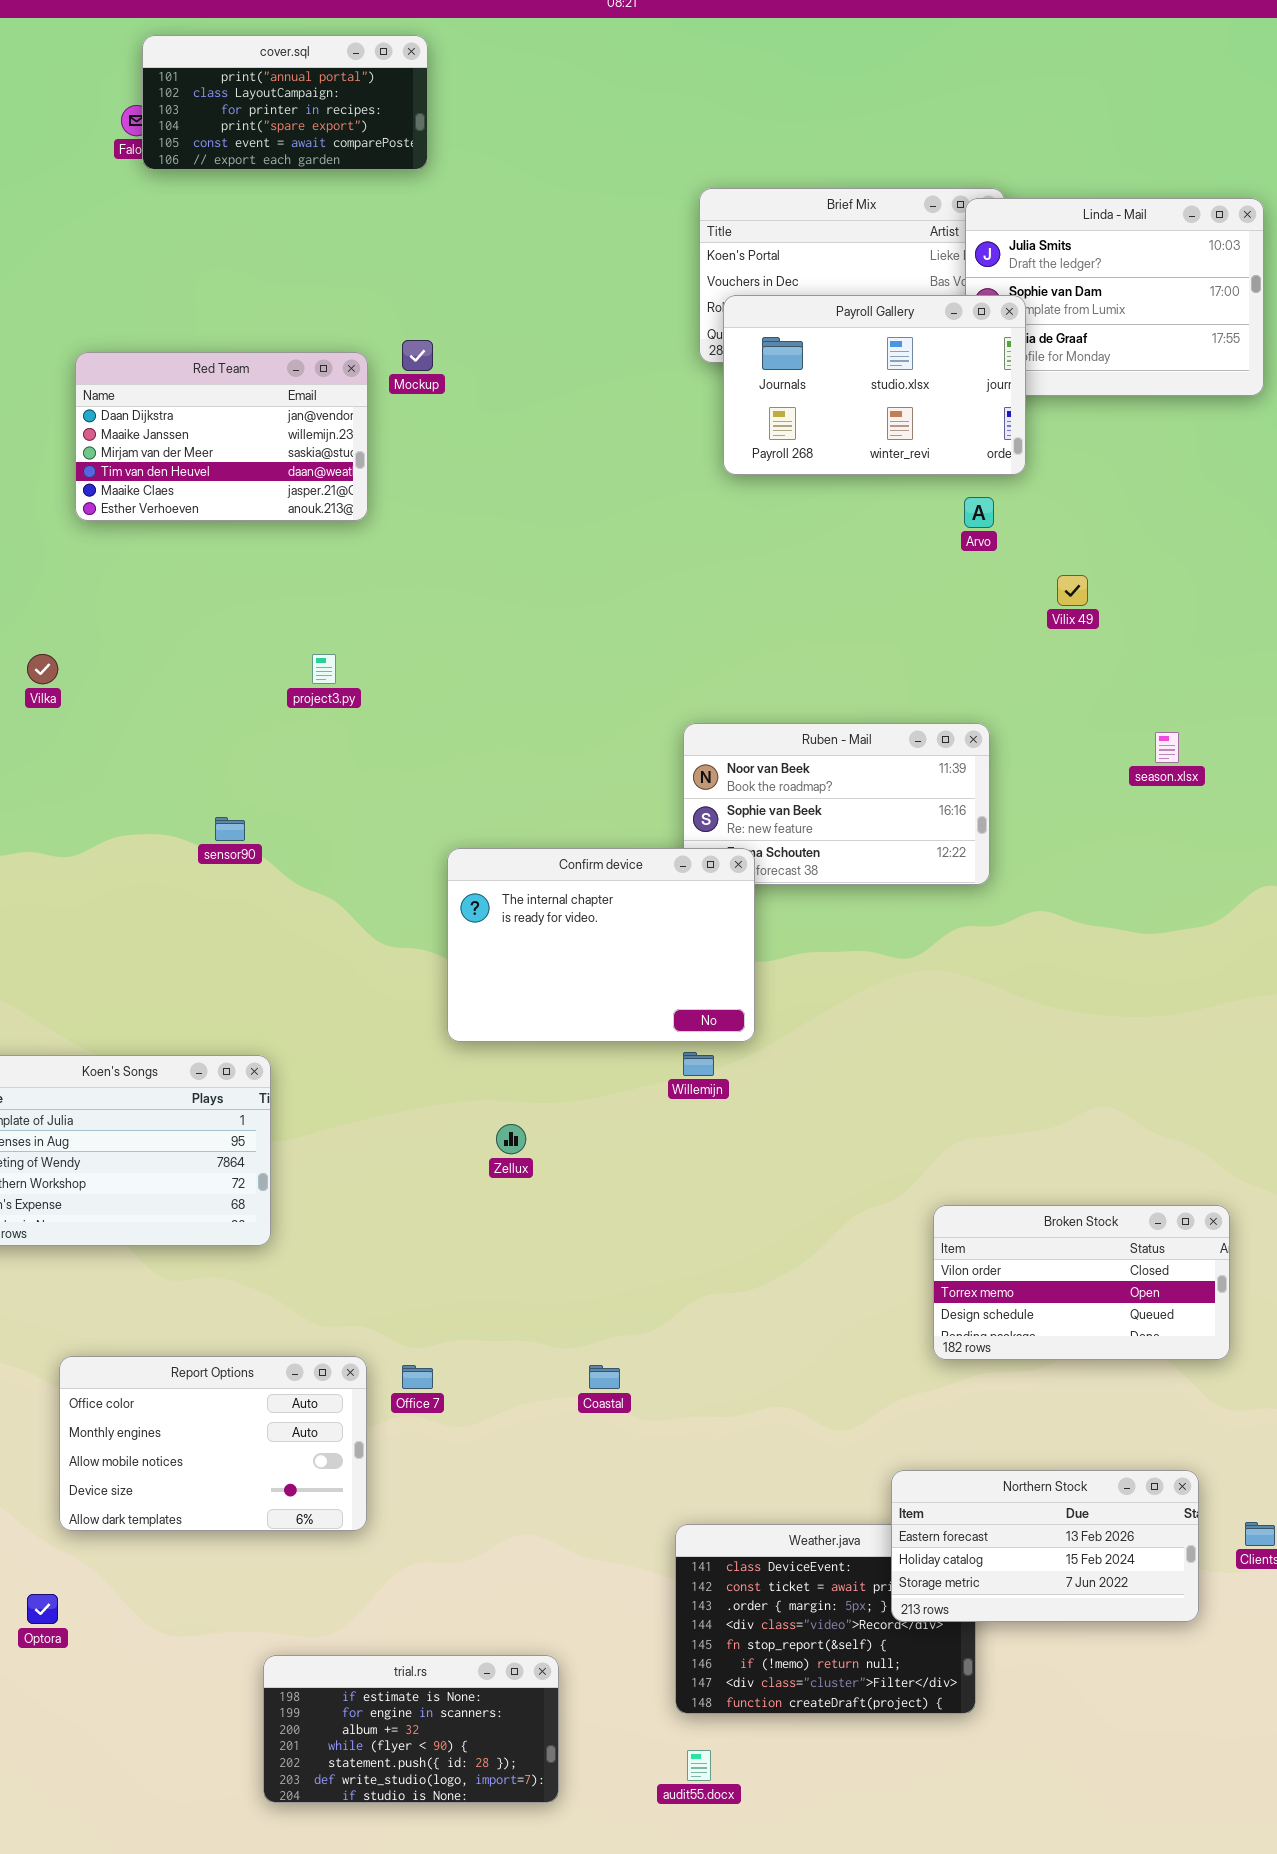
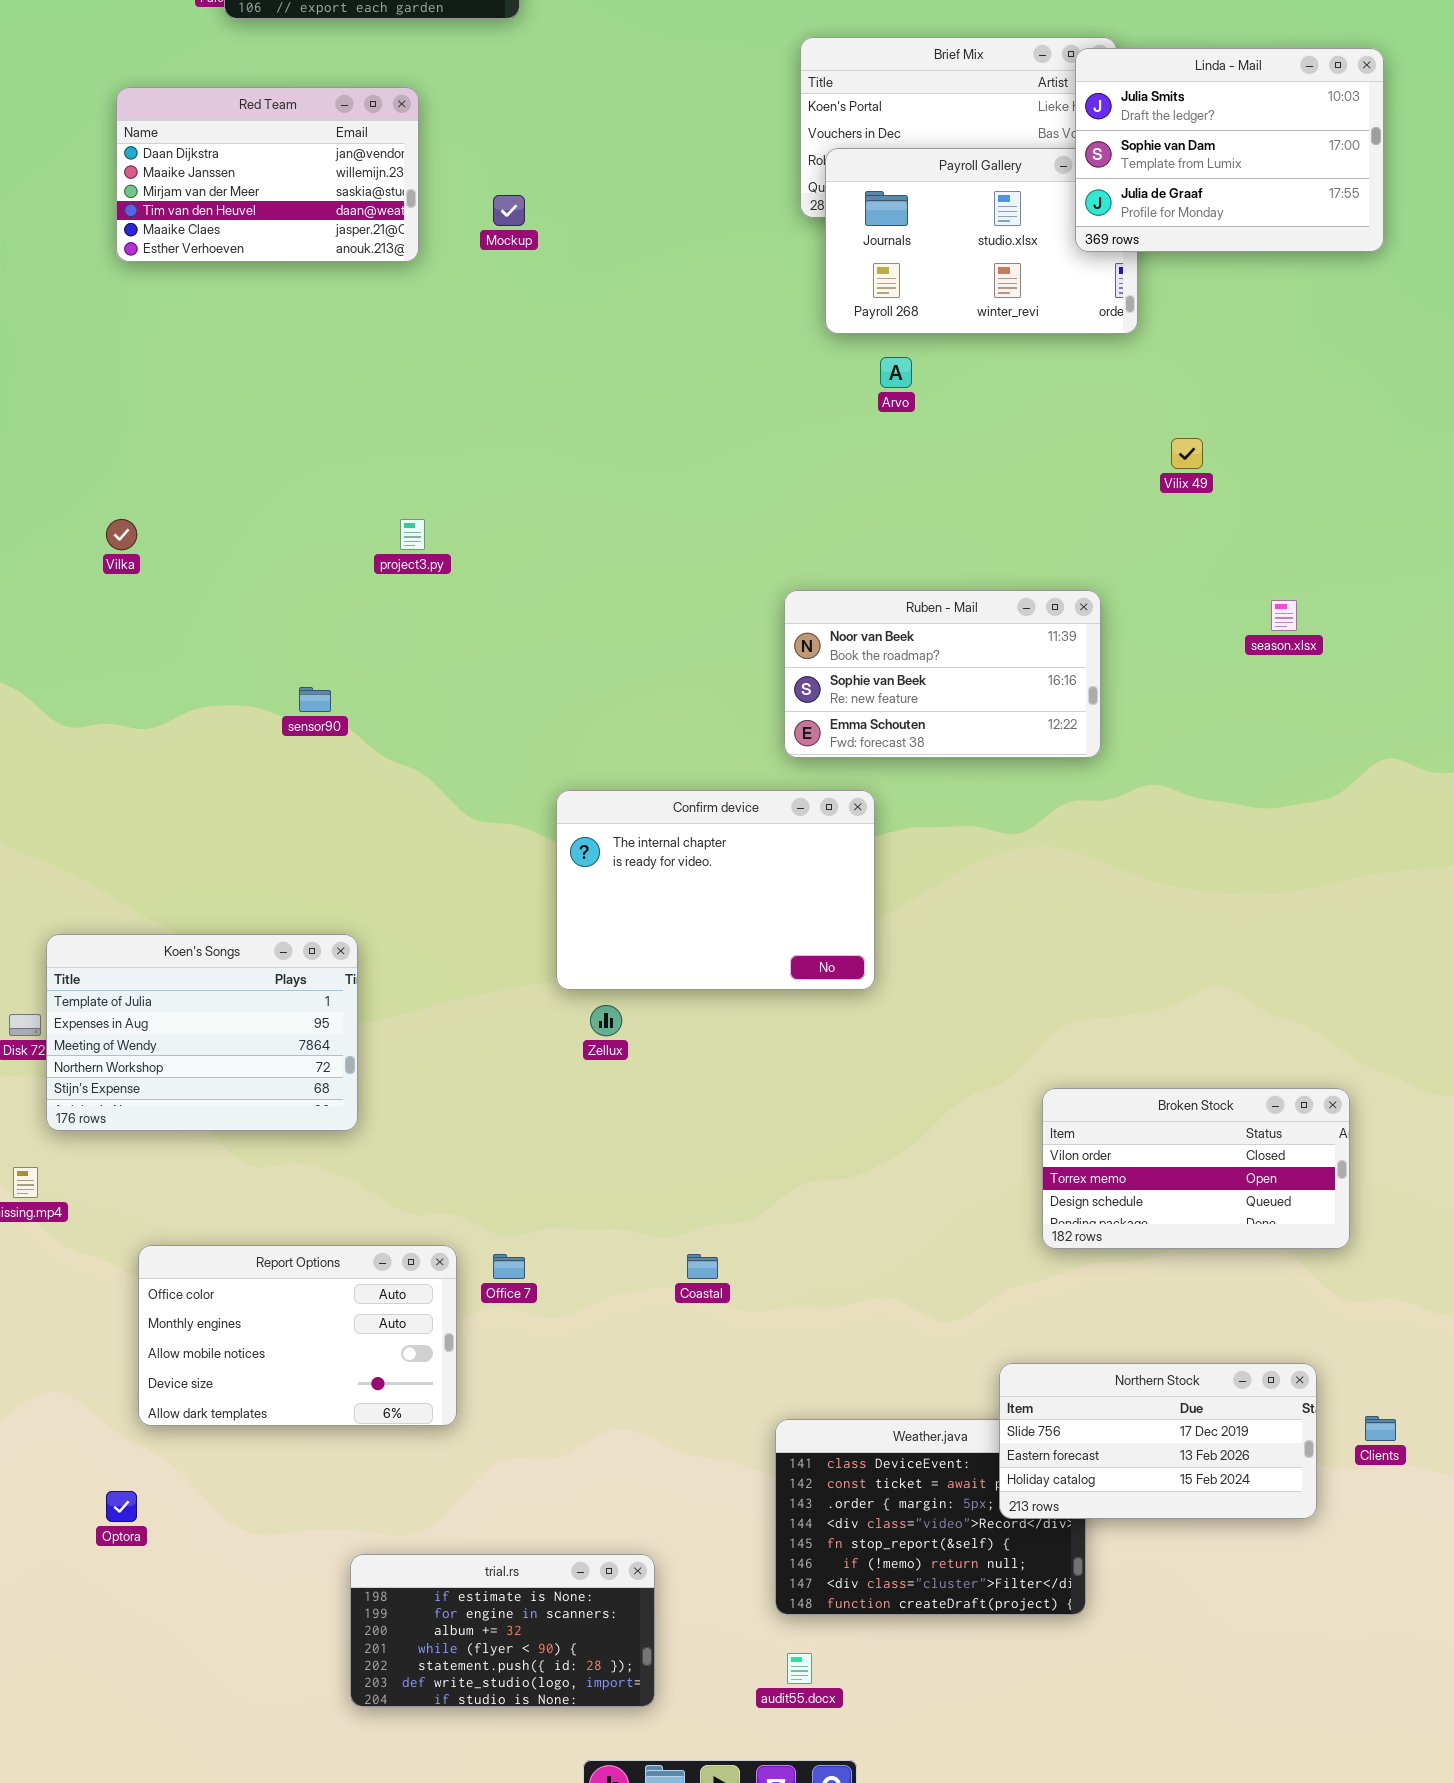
Linda - Mail: [965,198,1264,396] -> [1075,48,1384,252], raised
Red Team: [75,352,368,521] -> [116,87,419,262], moved
Arvo: [964,497,994,528] -> [880,357,912,388], moved
Confirm device: [447,848,755,1042] -> [556,790,875,990], moved
Northern Stock: [891,1470,1199,1622] -> [999,1363,1317,1519], scrolled up 1 row

